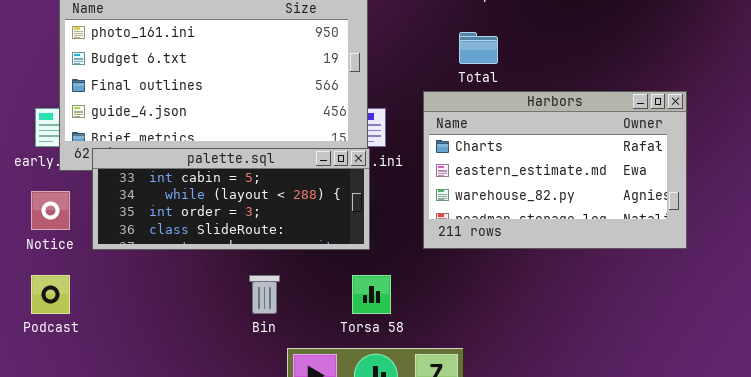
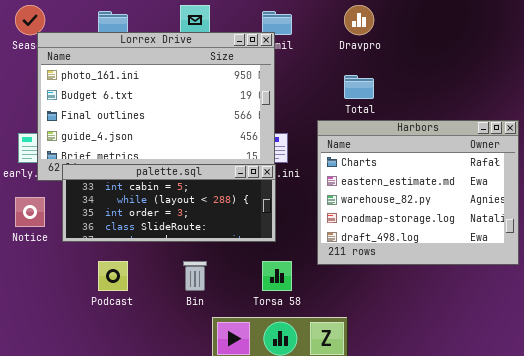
Harbors: [423,91,687,249] -> [317,120,519,265], resized
Podcast: [31,275,70,314] -> [98,261,128,291], moved

